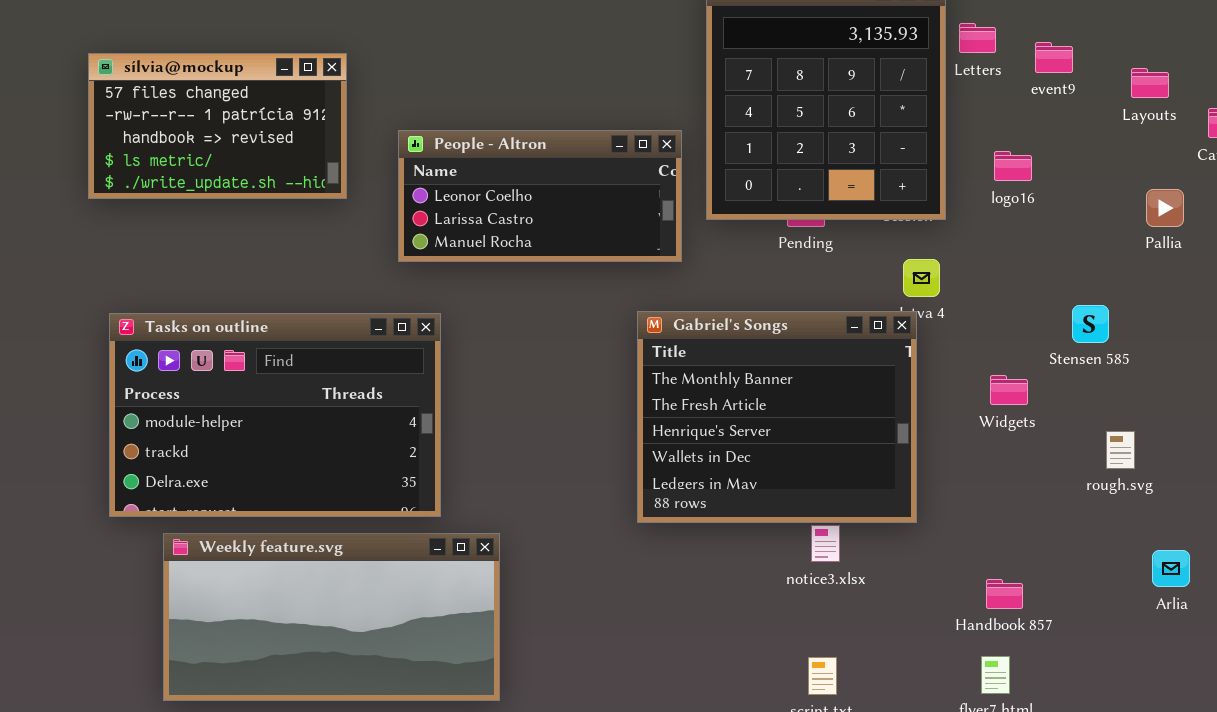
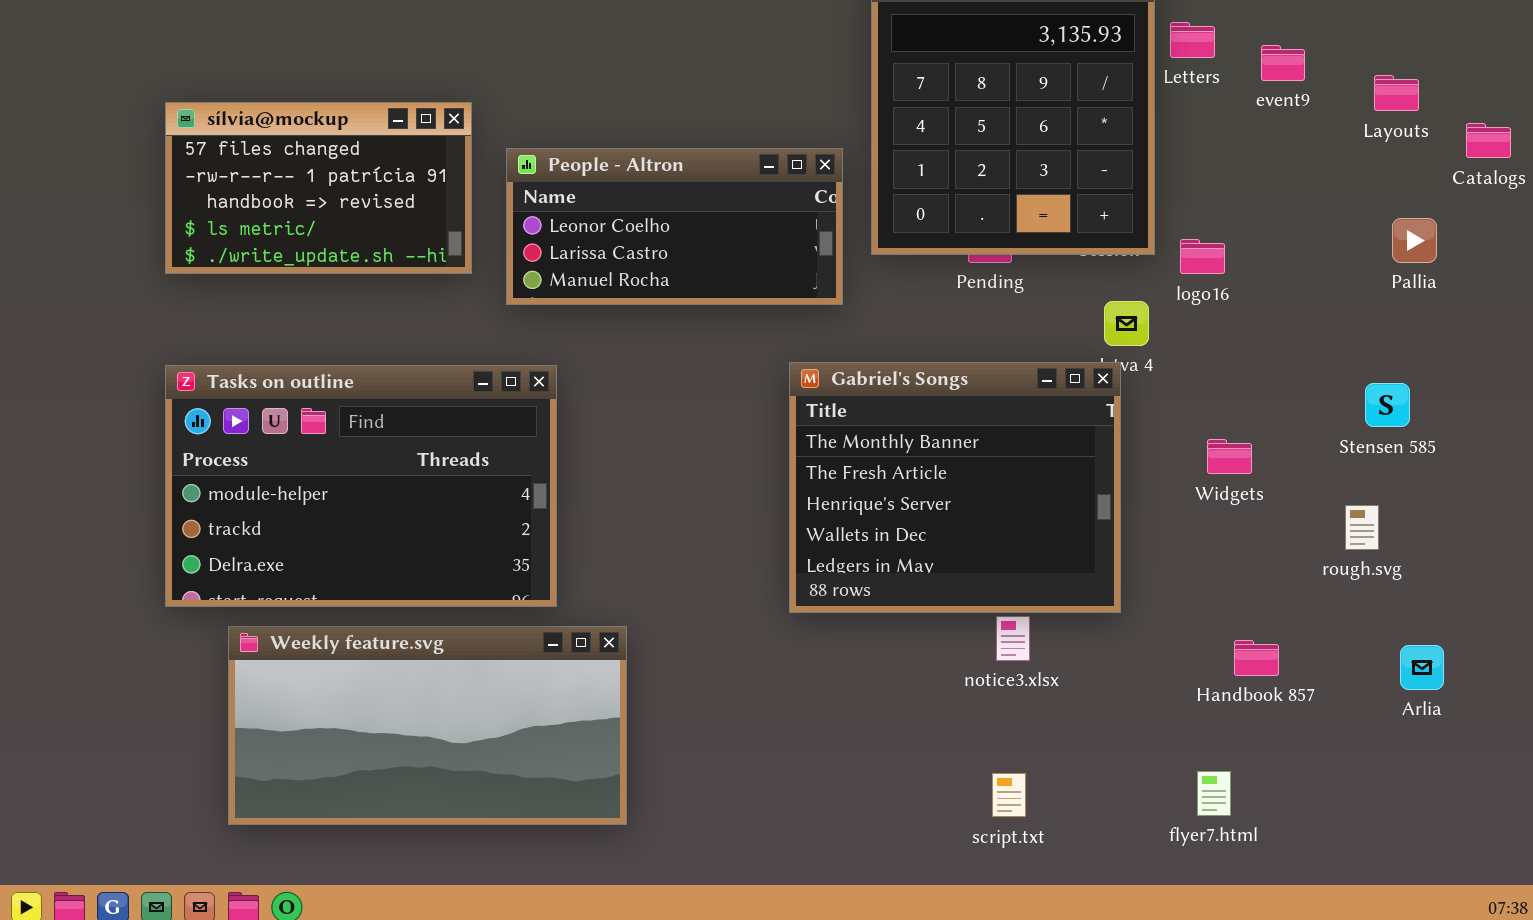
sílvia@mockup: [88,53,347,199] -> [165,102,472,274], moved
logo16: [994,151,1032,181] -> [1180,239,1225,274], moved
Stensen 585: [1072,305,1109,343] -> [1365,383,1410,427], moved
Handbook 857: [986,579,1023,609] -> [1234,640,1279,676], moved

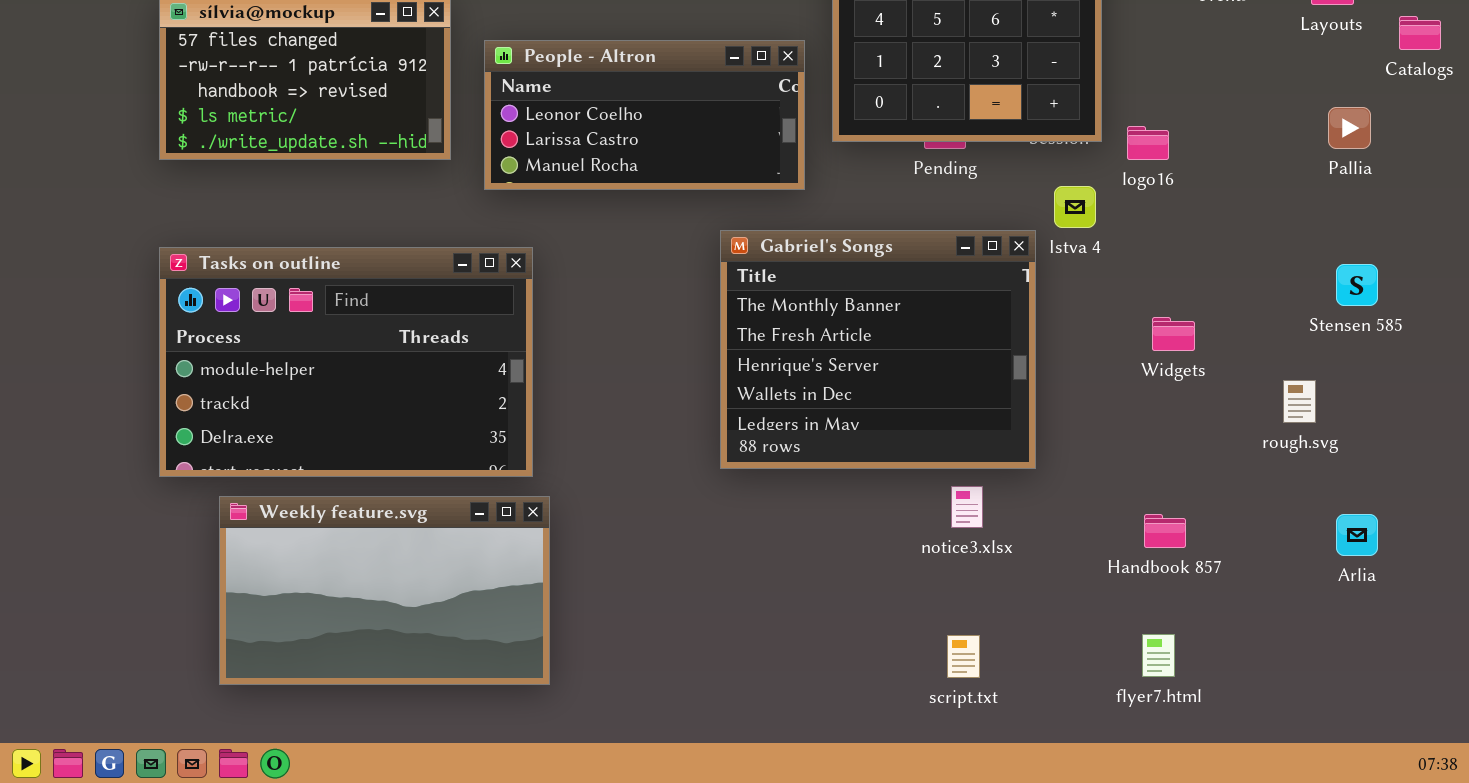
Gabriel's Songs: [789,362,1121,613] -> [720,230,1036,469], moved
Stensen 585: [1365,383,1410,427] -> [1336,264,1378,306], moved
Weekly feature.svg: [228,626,627,825] -> [219,496,550,685], resized
Handbook 857: [1234,640,1279,676] -> [1144,514,1186,548], moved

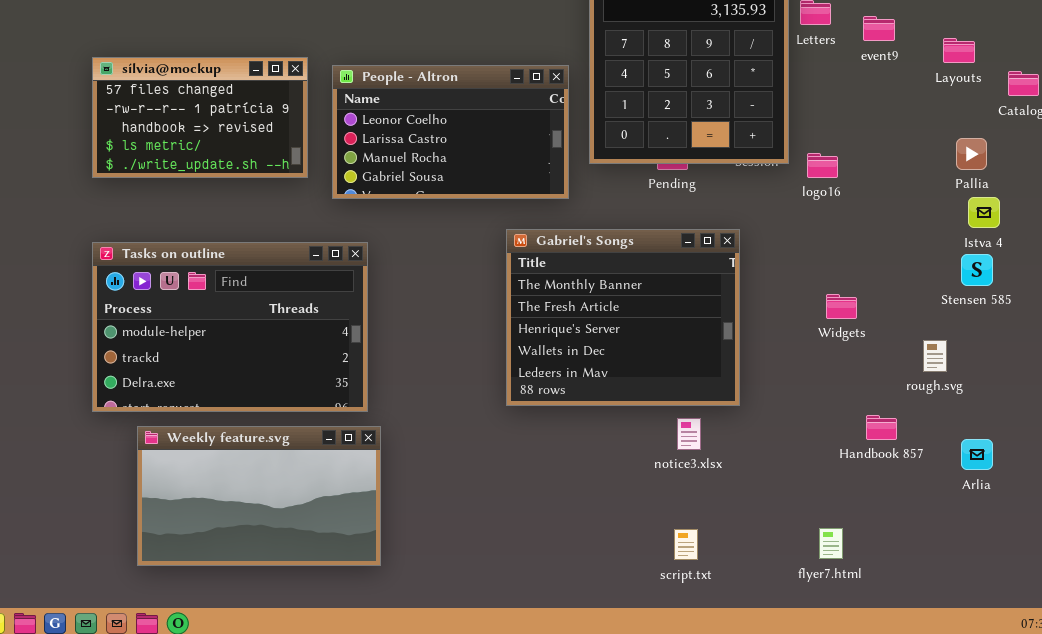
People - Altron: [484,40,805,190] -> [332,65,569,199], resized
Istva 4: [1054,186,1096,228] -> [968,197,1000,228], moved
Handbook 857: [1144,514,1186,548] -> [866,415,897,440], moved

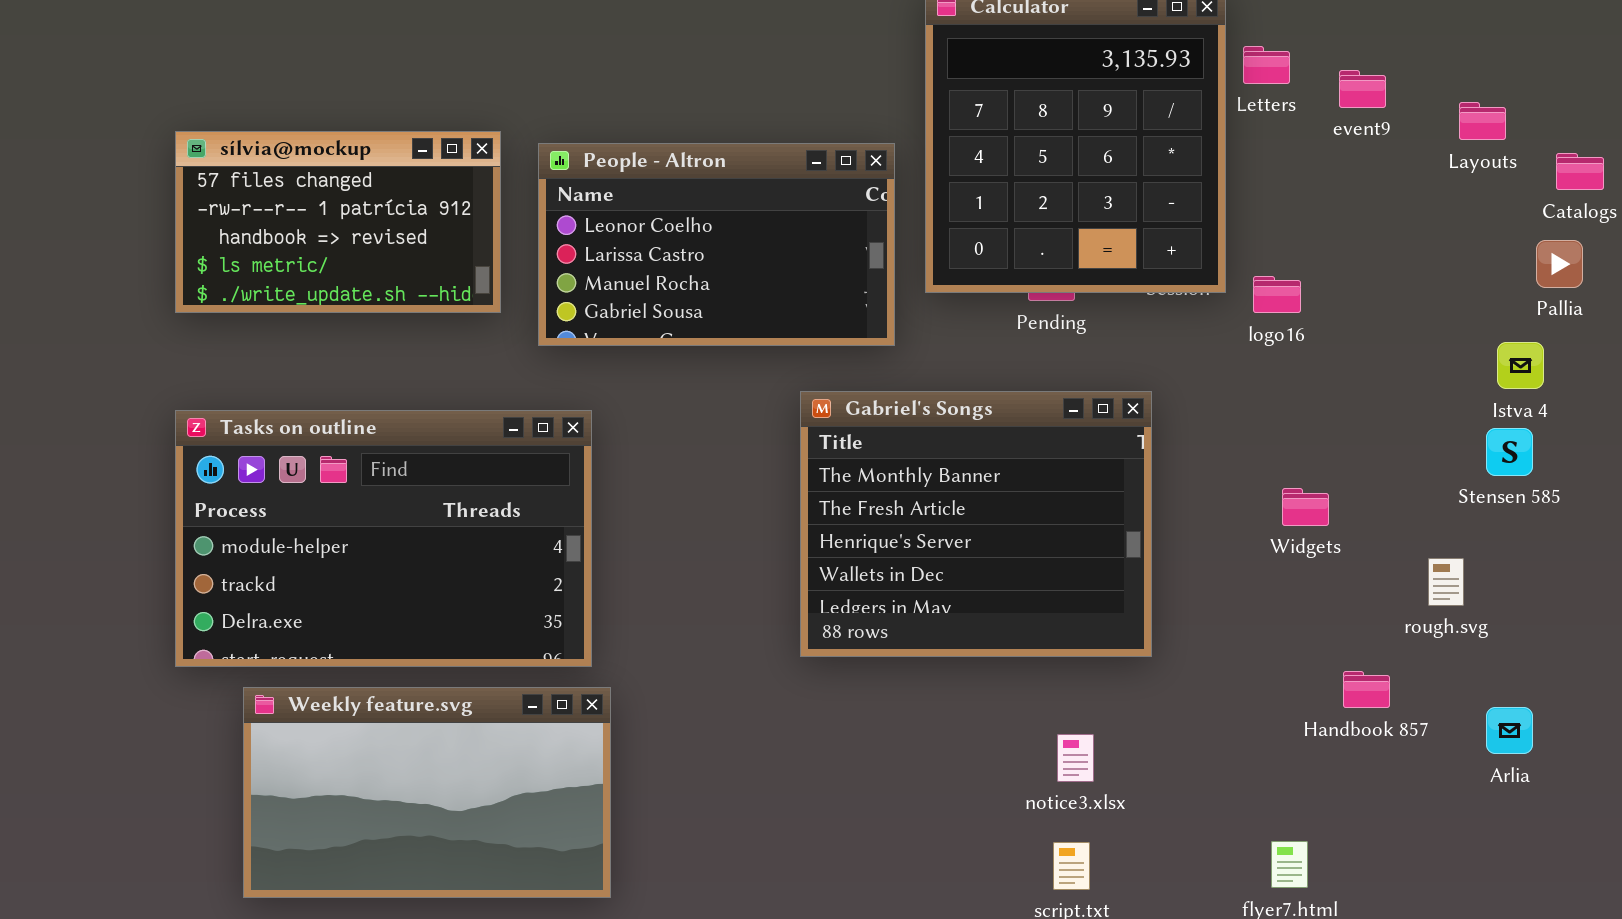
Pallia: [956,138,987,170] -> [1536,240,1583,288], moved
notice3.xlsx: [677,418,701,450] -> [1057,734,1094,782], moved

